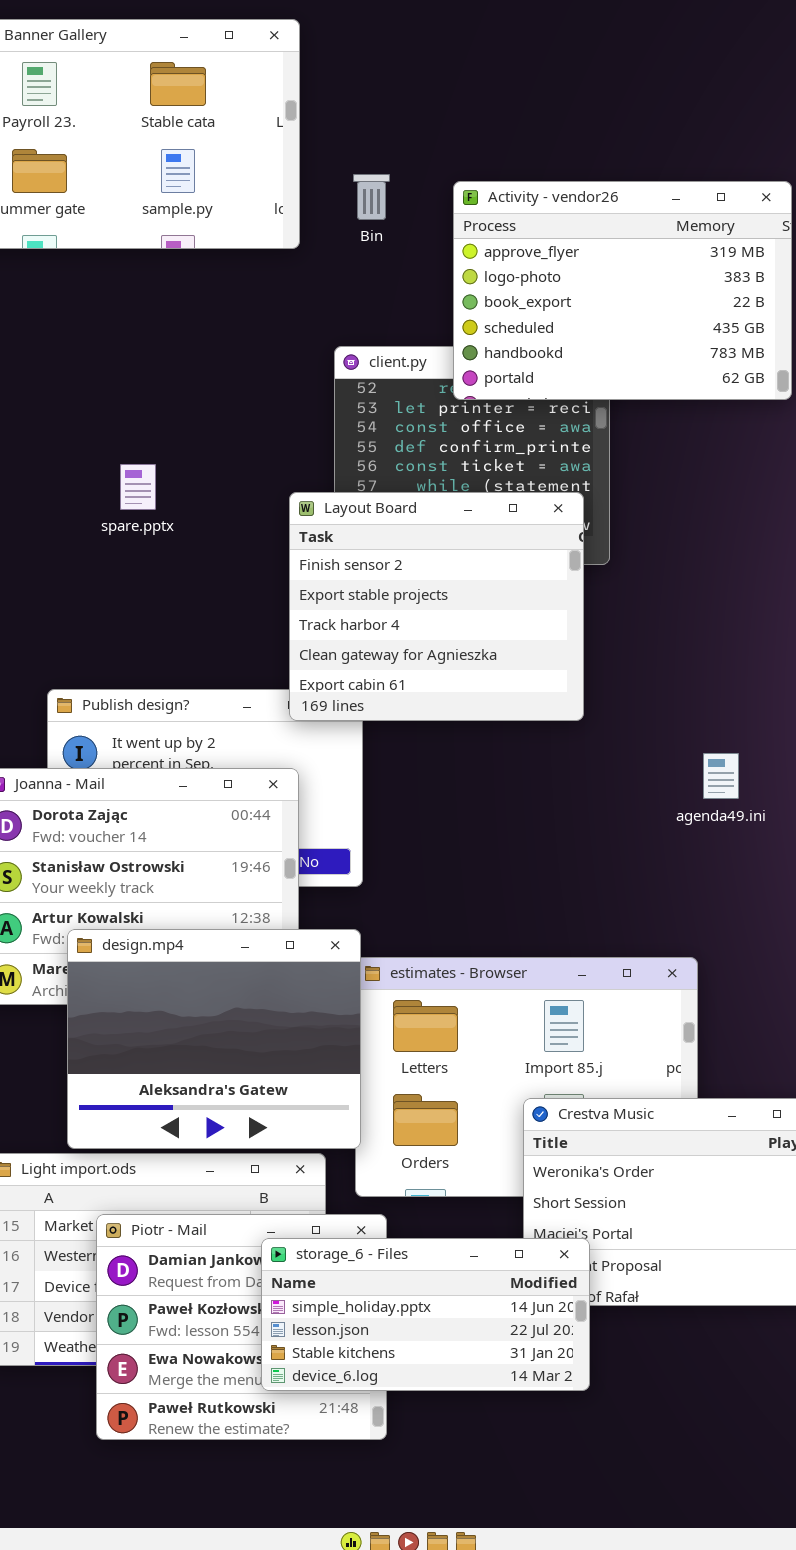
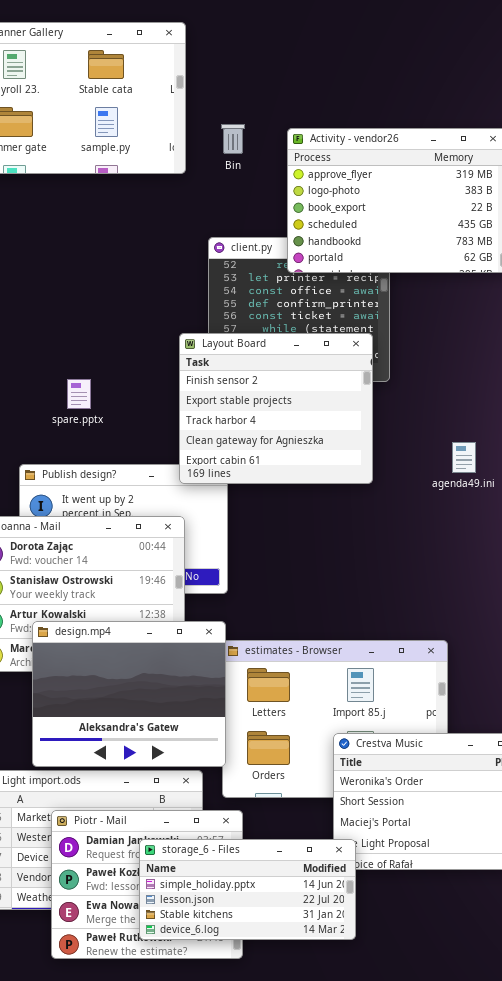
spare.pptx: [120,464,156,510] -> [67,379,91,409], moved
agenda49.ini: [703,753,739,799] -> [452,442,476,473], moved
storage_6 - Files: [261,1238,590,1391] -> [139,839,356,940], moved

